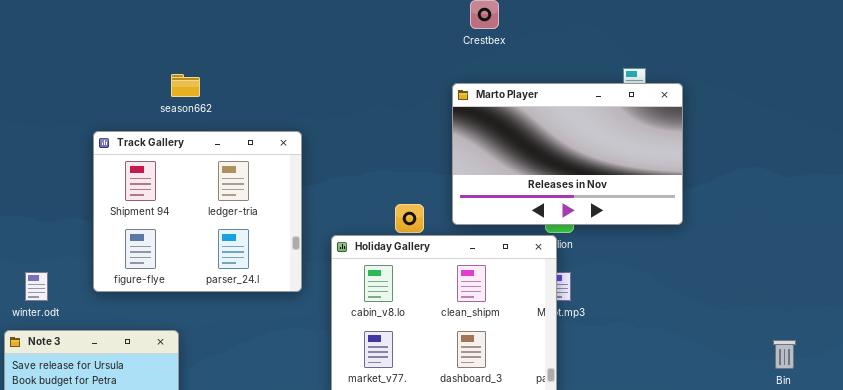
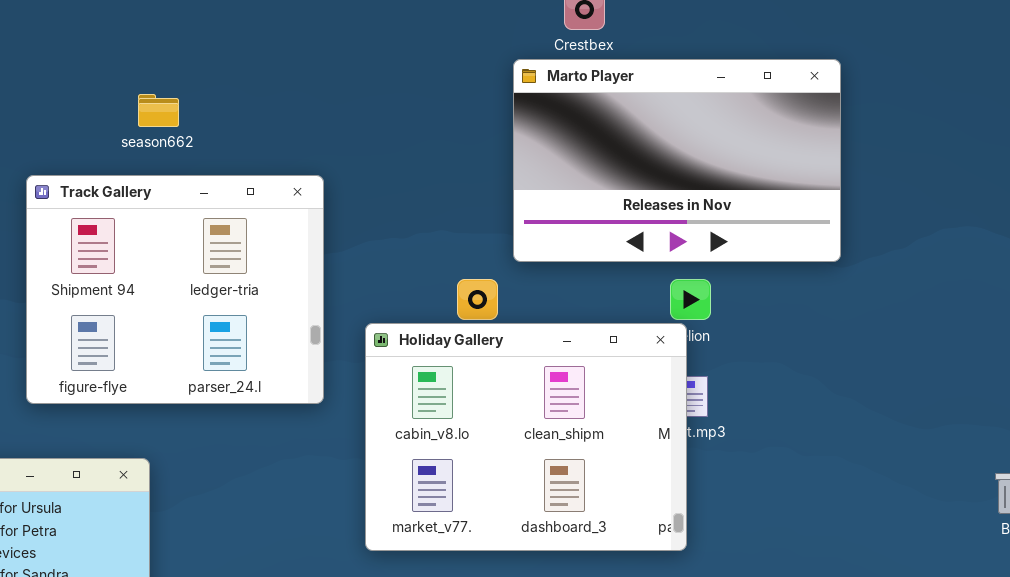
Marto Player: [452,83,683,225] -> [513,59,841,262], moved

